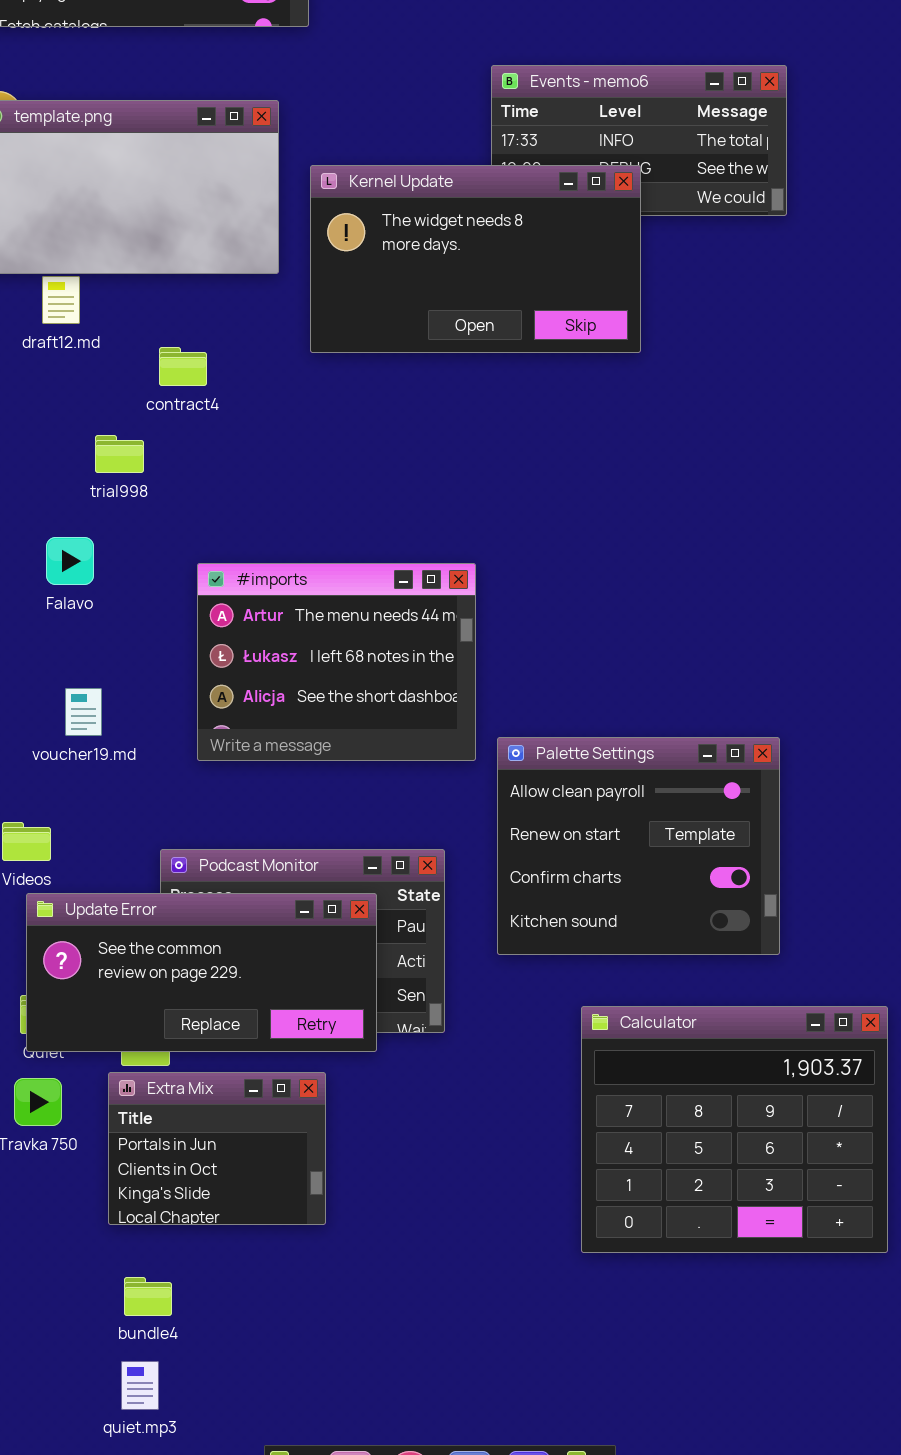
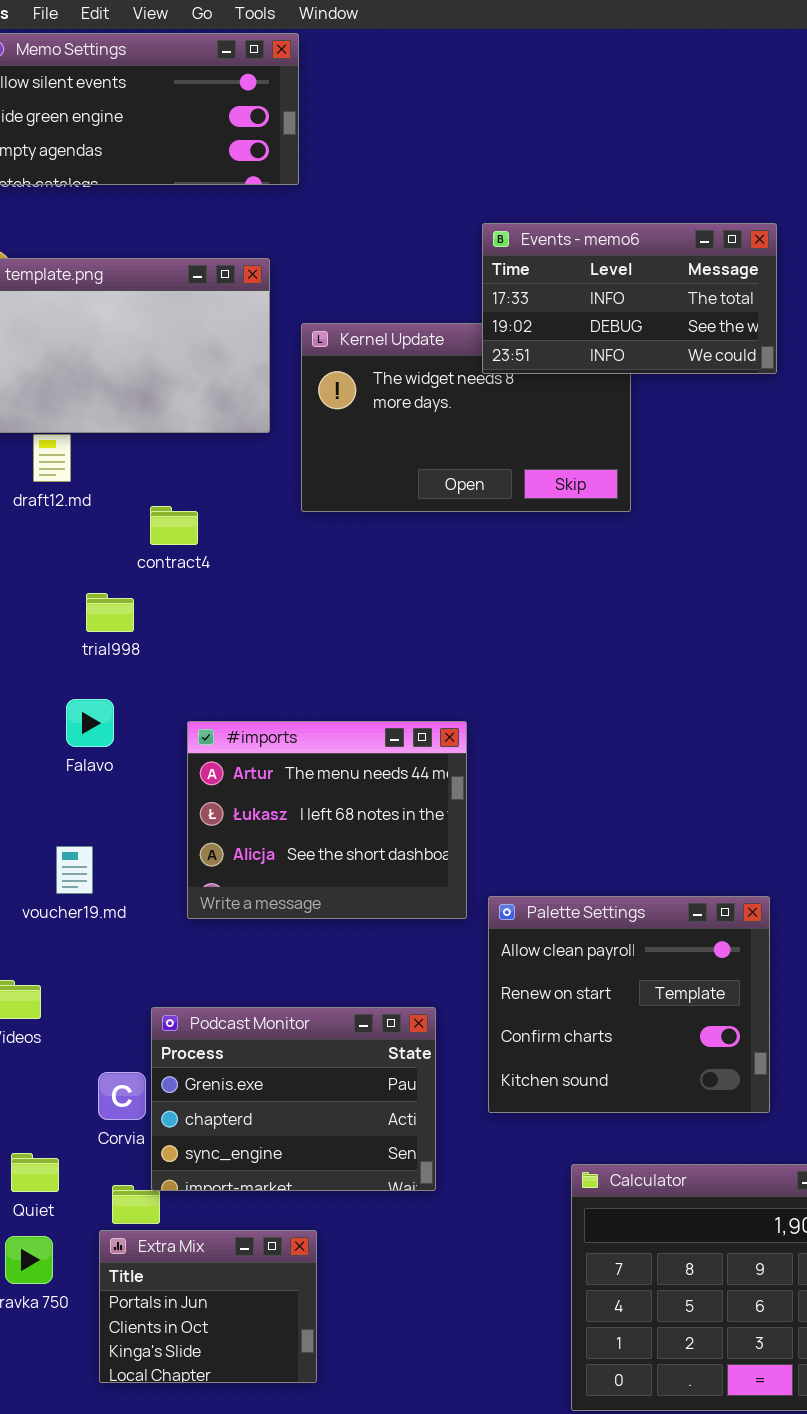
Events - memo6: [491,65,787,216] -> [482,223,777,374], raised
Falavo: [46,537,94,585] -> [66,699,114,747], moved
Update Error: [26,893,377,1052] -> none, closed

